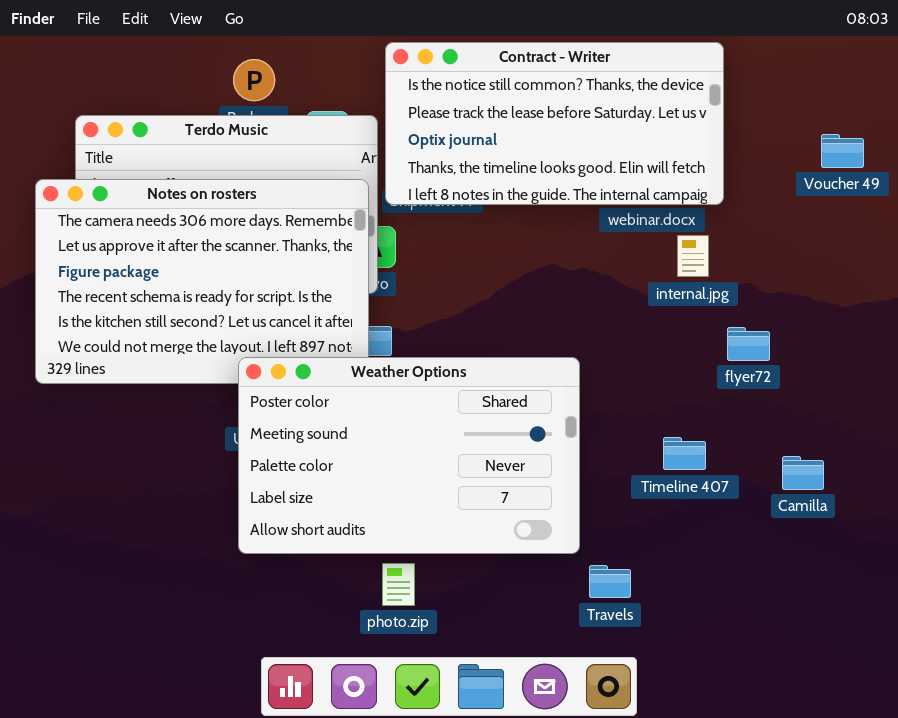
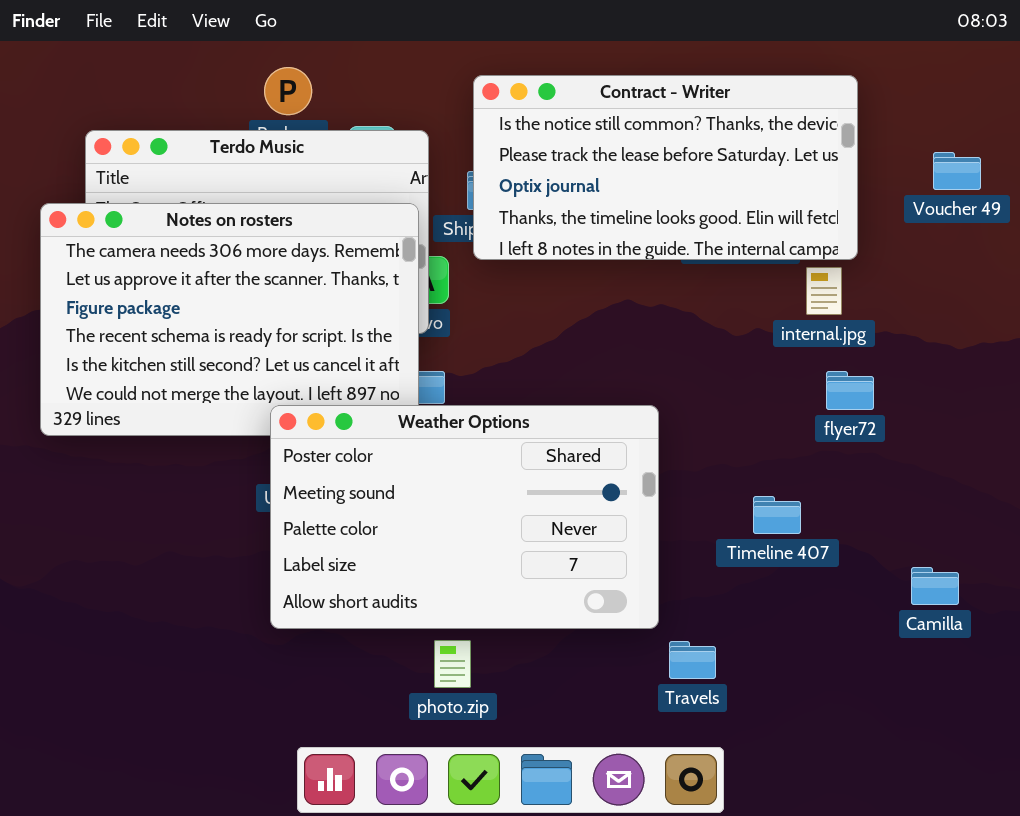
Contract - Writer: [385,42,724,205] -> [473,75,858,260], moved
internal.jpg: [677,235,709,277] -> [806,267,842,315], moved
Camilla: [782,456,824,490] -> [911,567,959,605], moved

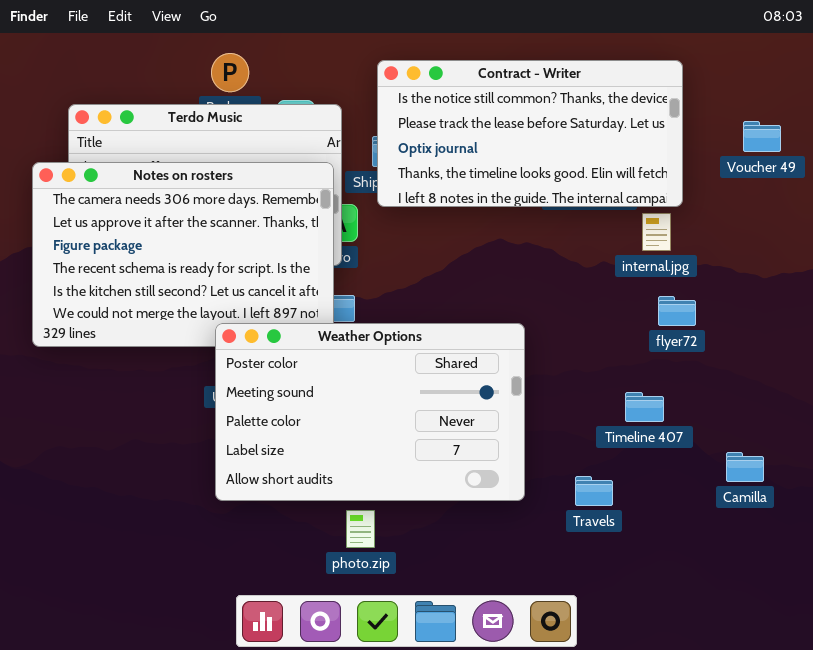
Timeline 407: [753,496,801,534] -> [625,392,664,422], moved
Travels: [669,641,716,679] -> [575,476,613,506], moved

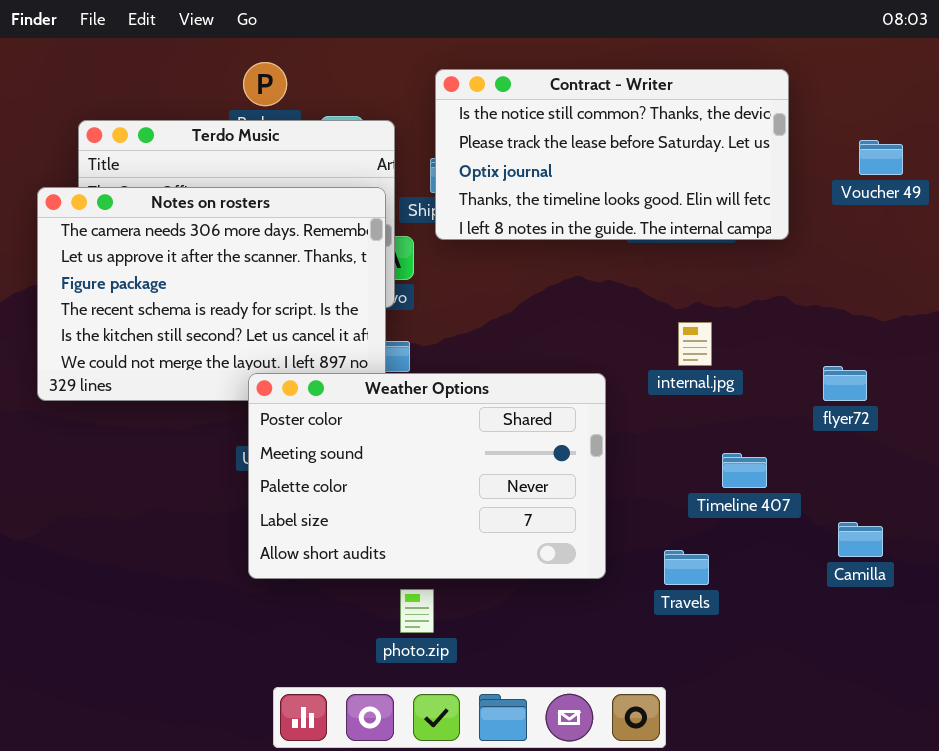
internal.jpg: [642,213,671,251] -> [678,322,712,366], moved
flyer72: [658,296,696,326] -> [823,366,867,401], moved

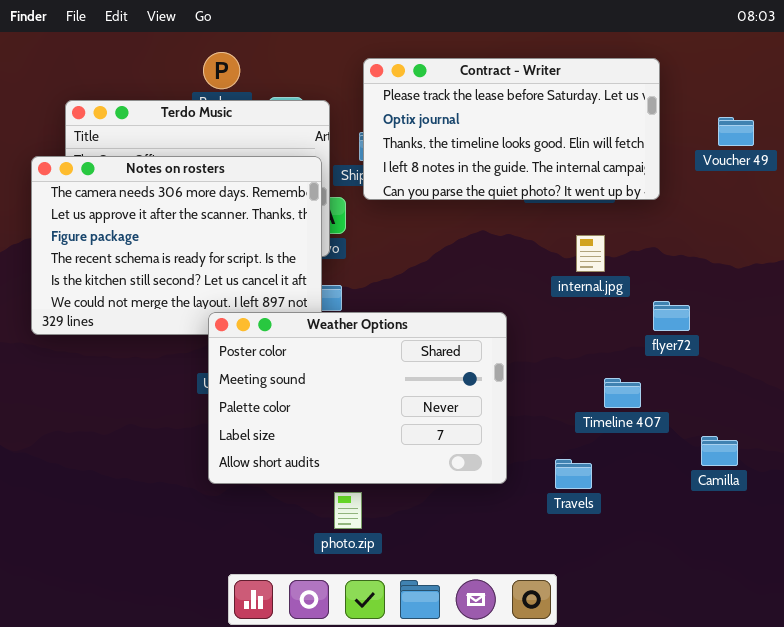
Contract - Writer: [435,69,789,240] -> [363,58,660,200], scrolled down 1 row
internal.jpg: [678,322,712,366] -> [576,235,605,272], moved
flyer72: [823,366,867,401] -> [653,301,690,331], moved

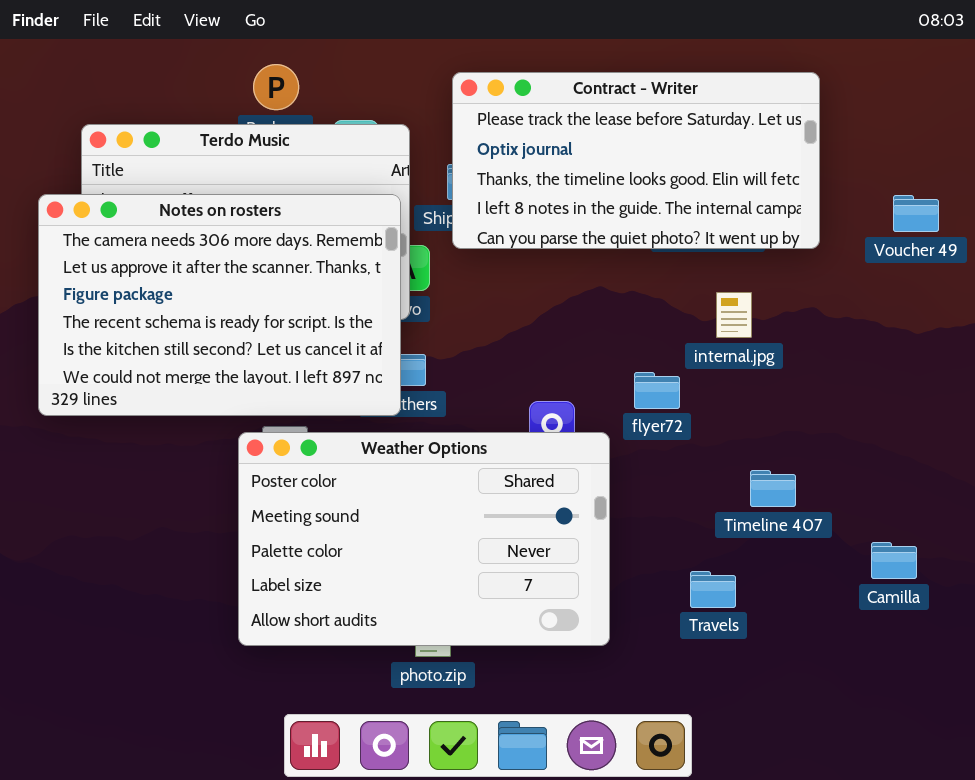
Voucher 49: [718,117,754,146] -> [893,195,939,232], moved
flyer72: [653,301,690,331] -> [634,372,680,409], moved
Weather Options: [208,312,507,484] -> [238,432,610,646], moved

